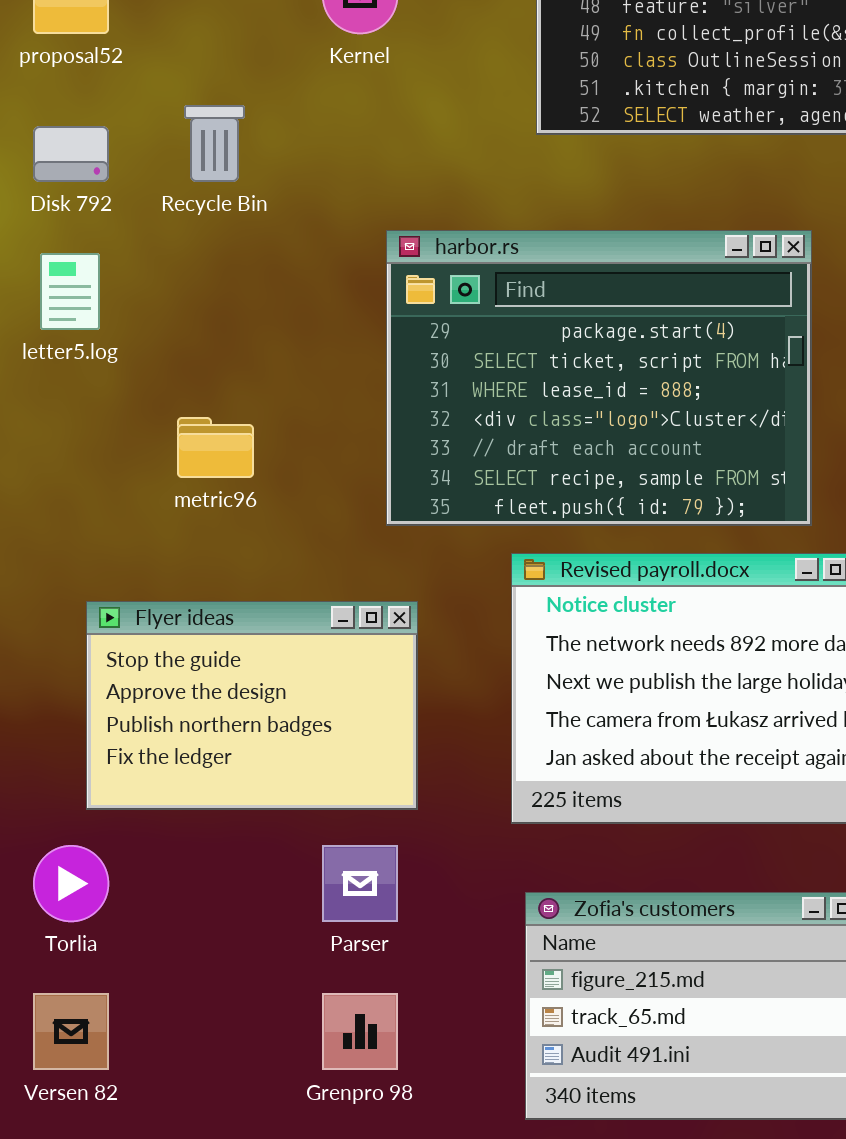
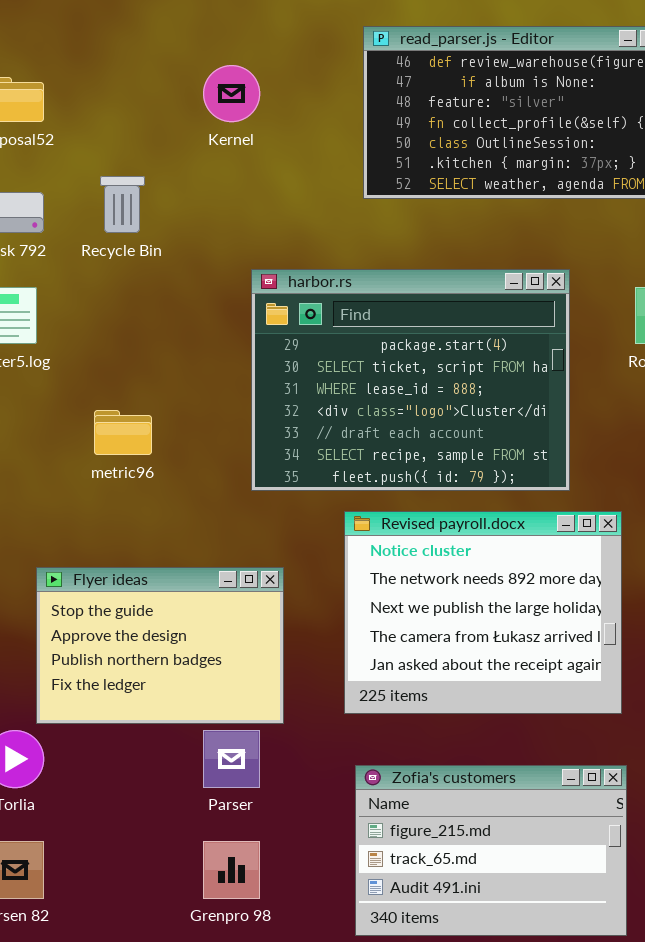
Flyer ideas: [86,601,418,810] -> [36,567,284,724], moved

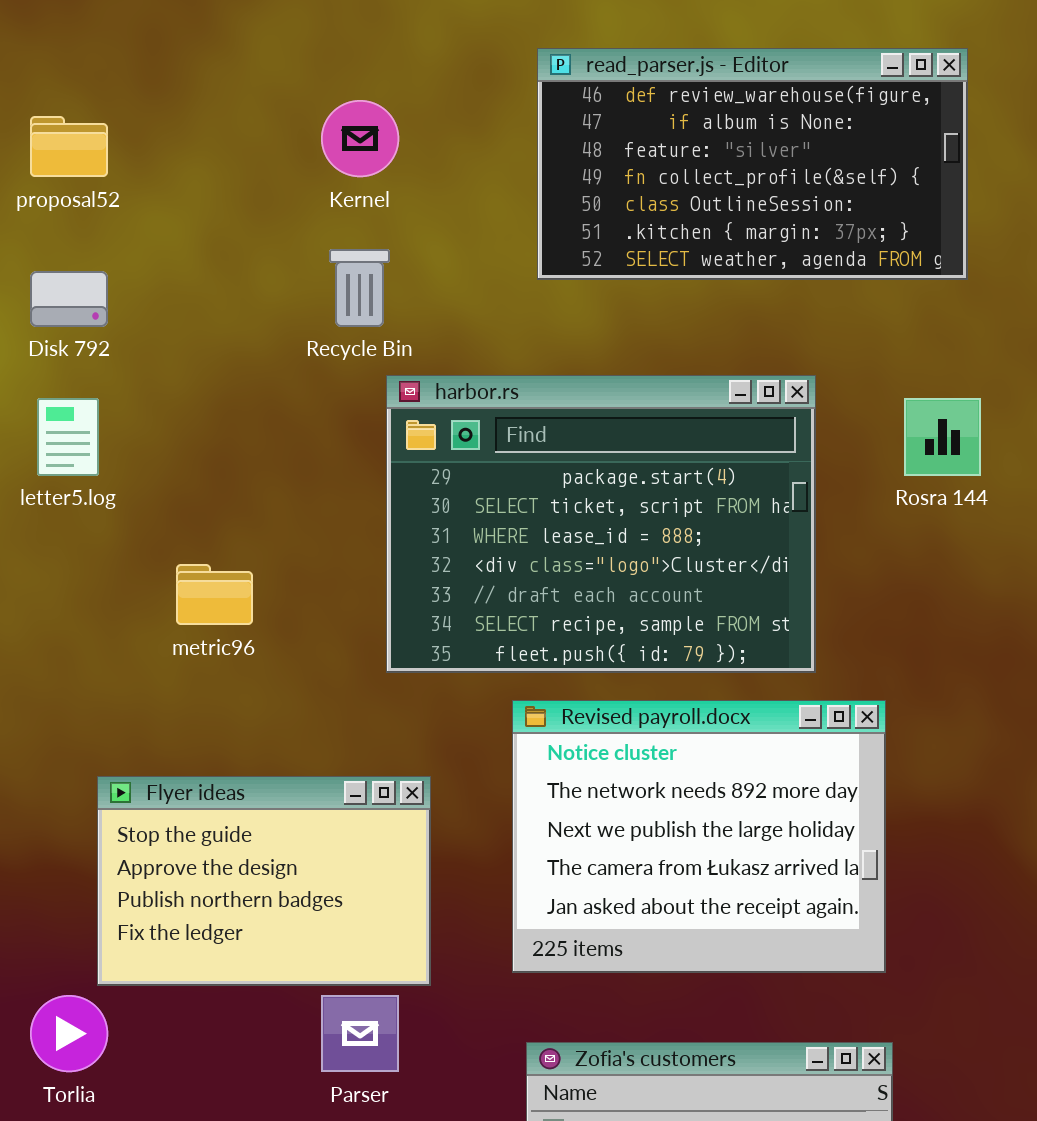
Recycle Bin: [100,176,145,233] -> [329,249,390,327], moved

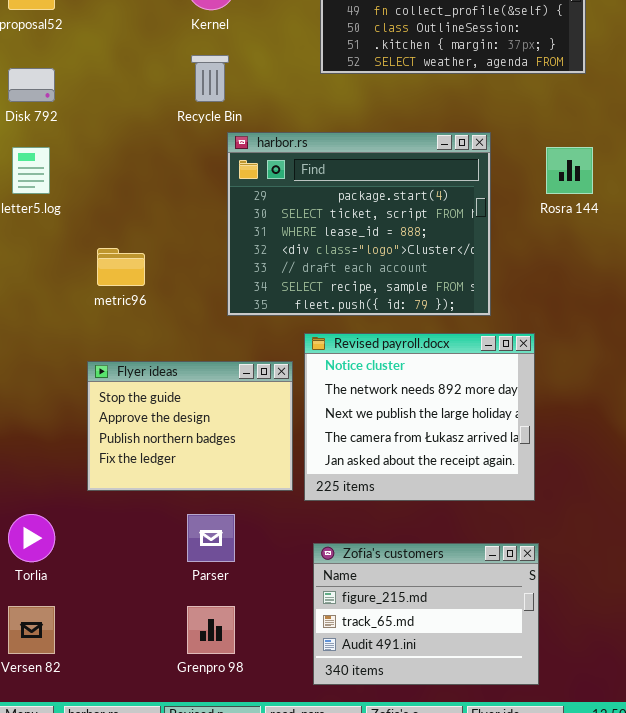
Flyer ideas: [97,776,431,986] -> [87,361,293,491], moved

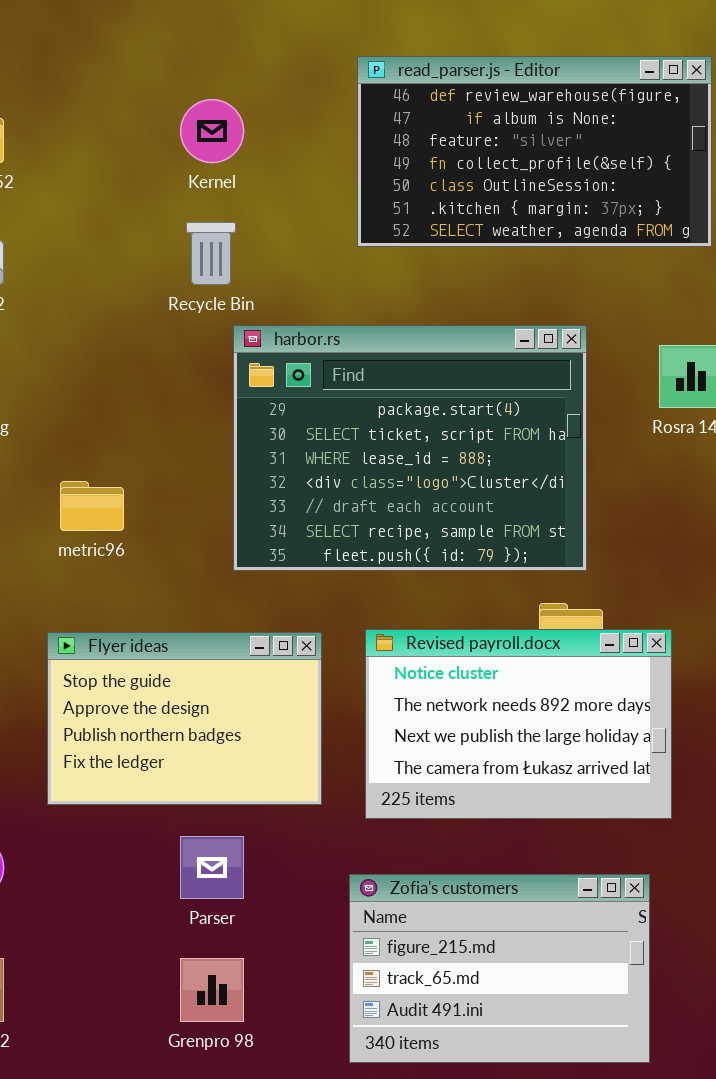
Revised payroll.docx: [304,333,535,501] -> [365,629,672,819], moved, resized

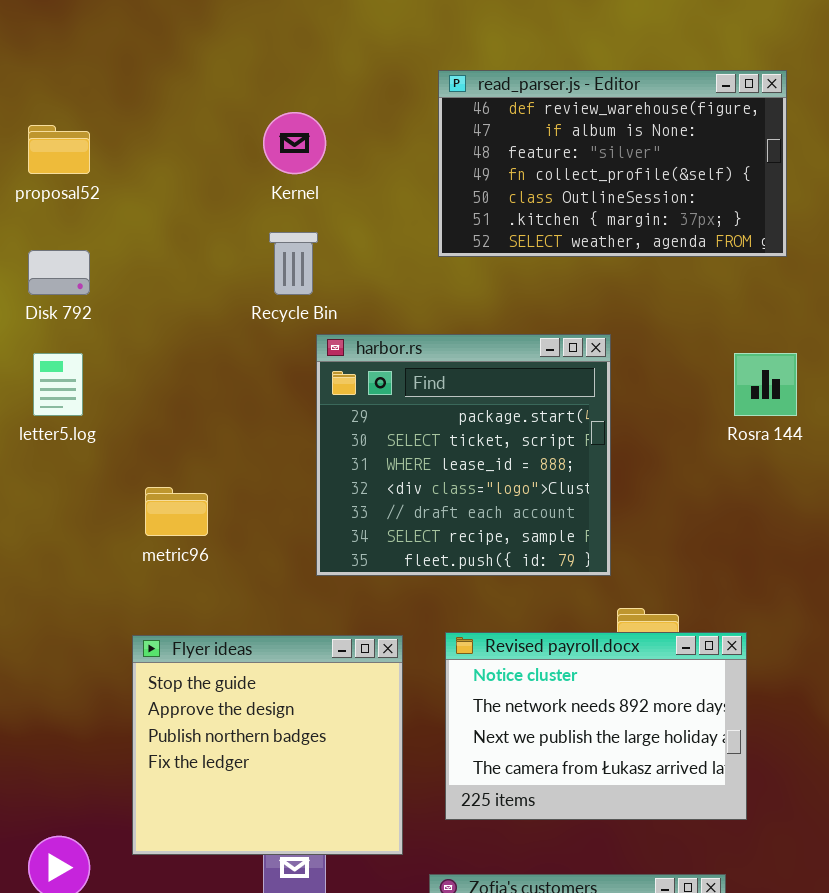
harbor.rs: [233,325,587,571] -> [316,334,611,576], resized
Flyer ideas: [47,632,322,805] -> [132,635,403,855], resized

